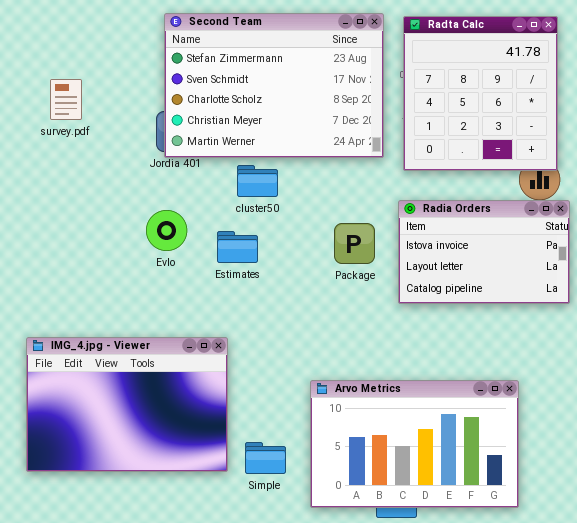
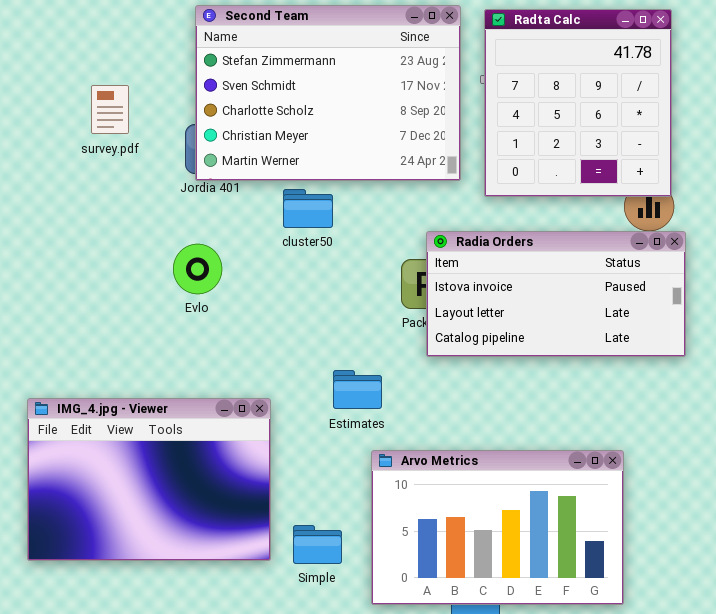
survey.pdf: [50,79,82,120] -> [91,85,129,134], moved
Radia Orders: [398,200,570,304] -> [426,231,686,357], resized
Estimates: [217,231,258,263] -> [333,370,382,409], moved

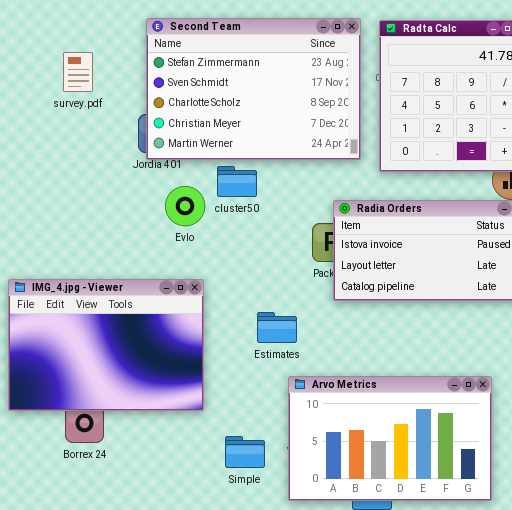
survey.pdf: [91,85,129,134] -> [63,52,93,92], moved
Evlo: [173,244,222,294] -> [165,186,205,226], moved
IMG_4.jpg - Viewer: [27,398,271,561] -> [8,279,204,411], moved

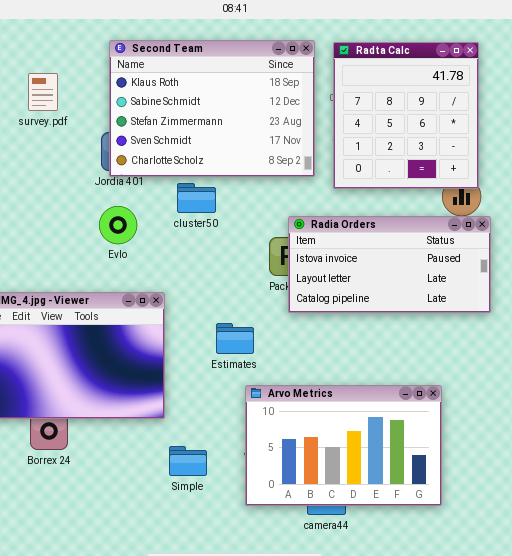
Second Team: [146,18,361,160] -> [109,40,315,177], scrolled up 2 rows
Evlo: [165,186,205,226] -> [99,206,137,244], moved
Simple: [225,436,265,468] -> [169,446,207,476], moved

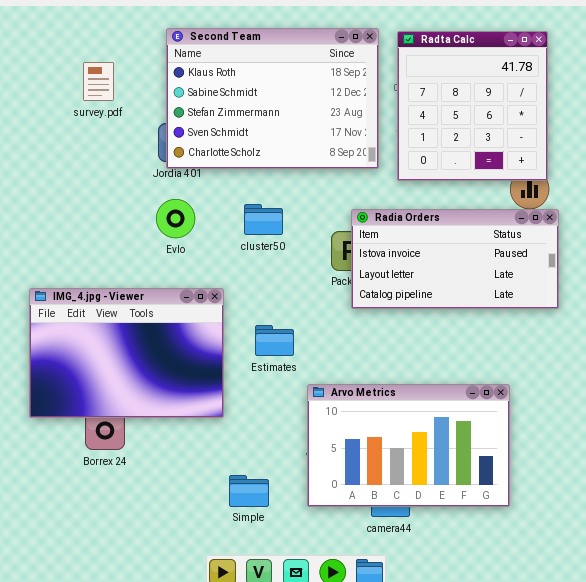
cluster50: [177,183,216,213] -> [244,204,283,235], moved
Estimates: [216,323,254,354] -> [255,325,294,356], moved
Simple: [169,446,207,476] -> [229,475,269,507], moved

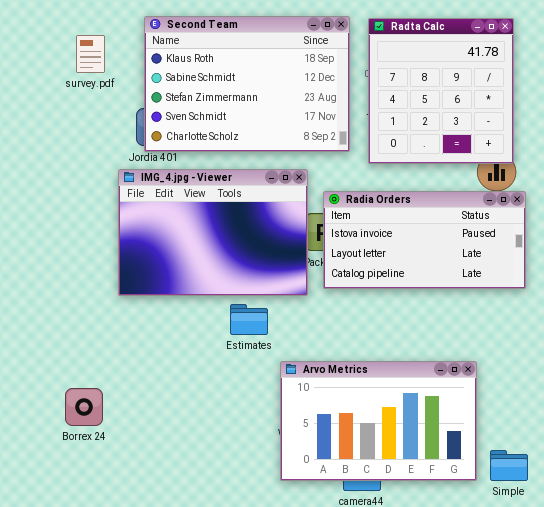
survey.pdf: [83,62,114,101] -> [76,35,105,73], moved
IMG_4.jpg - Viewer: [29,288,224,418] -> [118,169,308,296], moved
Simple: [229,475,269,507] -> [490,450,528,481], moved

